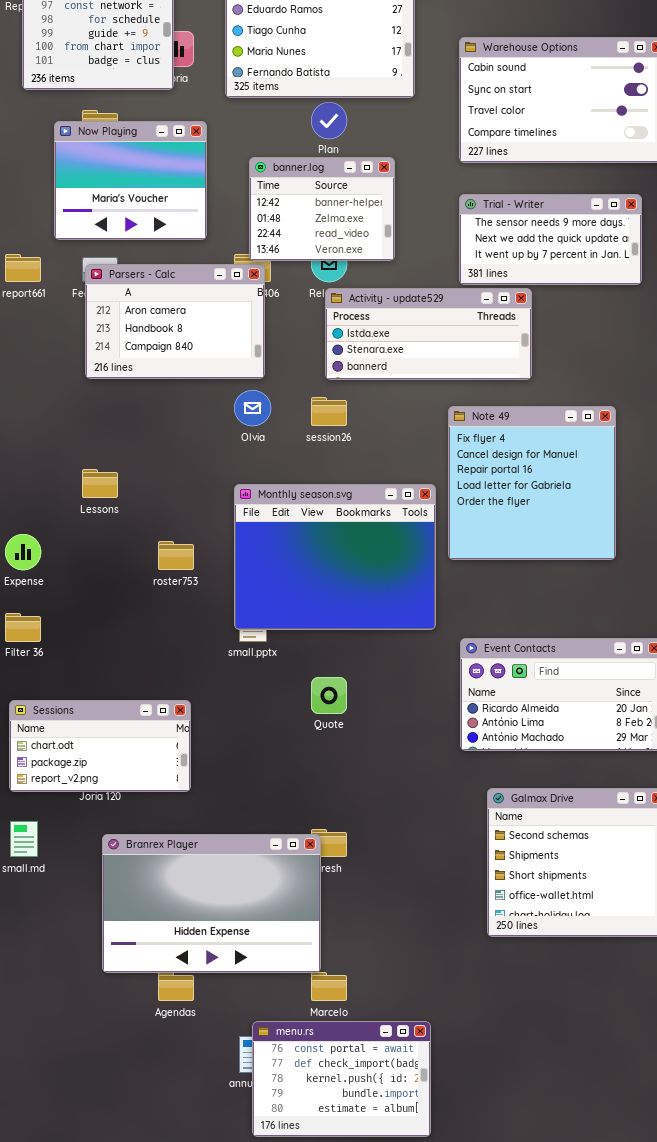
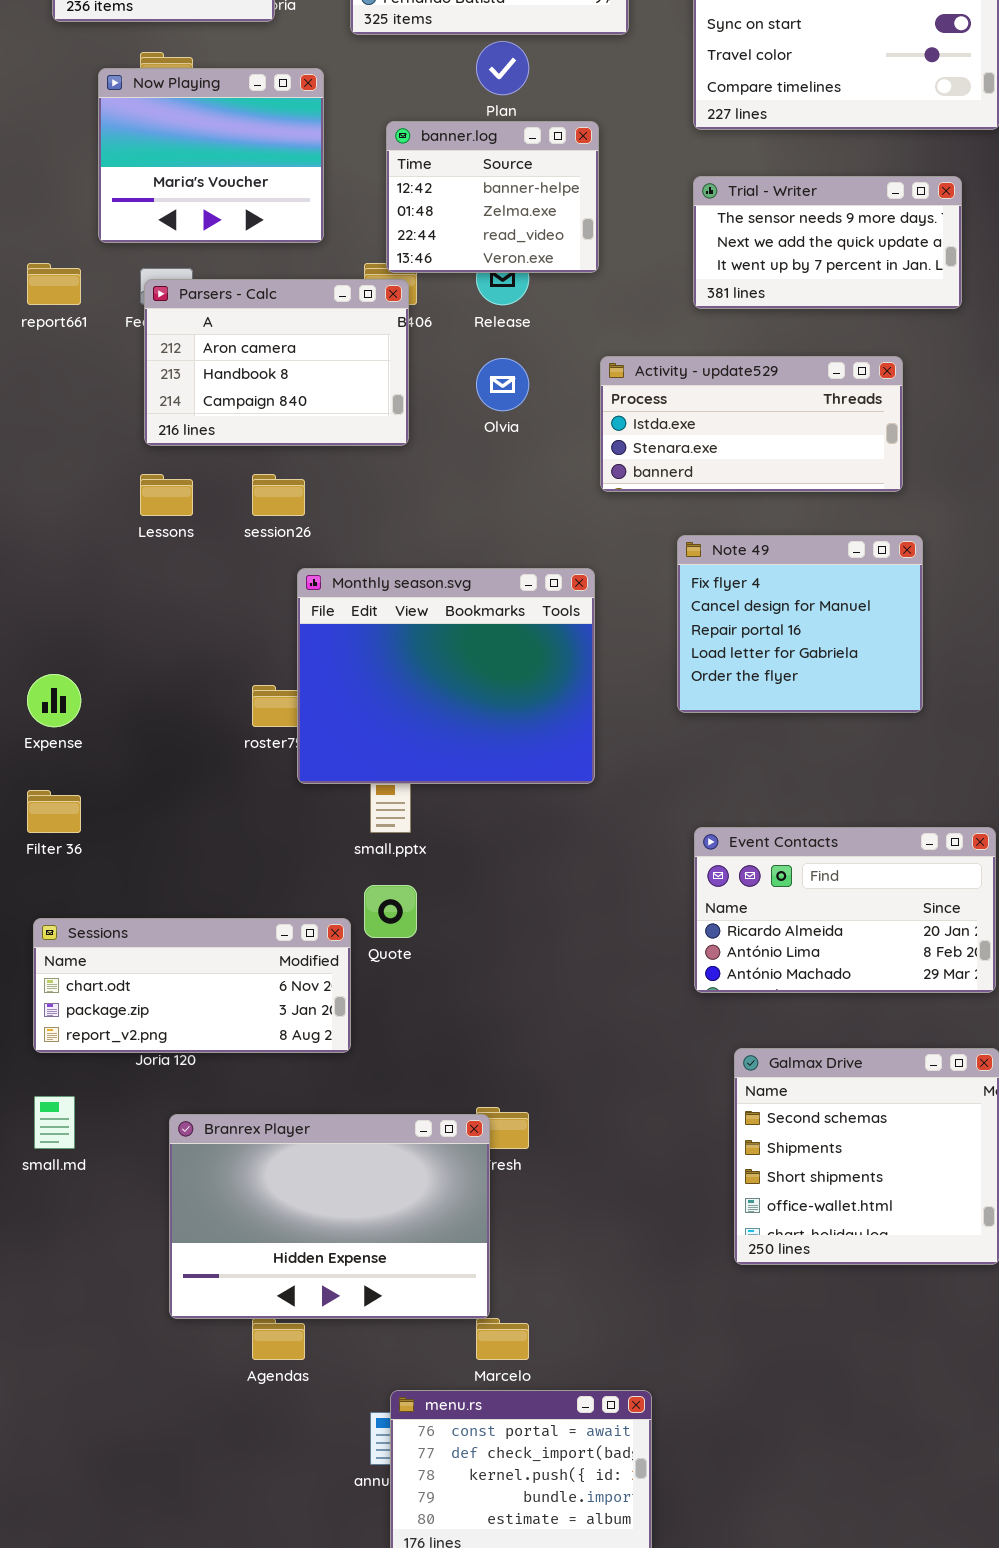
Activity - update529: [325,288,532,380] -> [600,356,903,492], moved
Olvia: [234,390,271,426] -> [476,358,529,411], moved
session26: [311,397,347,426] -> [252,474,305,516], moved
Note 49: [448,406,616,560] -> [677,535,923,713], resized
Lessons: [82,469,118,498] -> [140,474,193,516], moved
Monthly season.svg: [234,484,436,630] -> [297,568,595,784], moved
Quote: [311,677,347,714] -> [364,885,417,938], moved
Sessions: [9,700,191,792] -> [33,918,351,1053], resized

